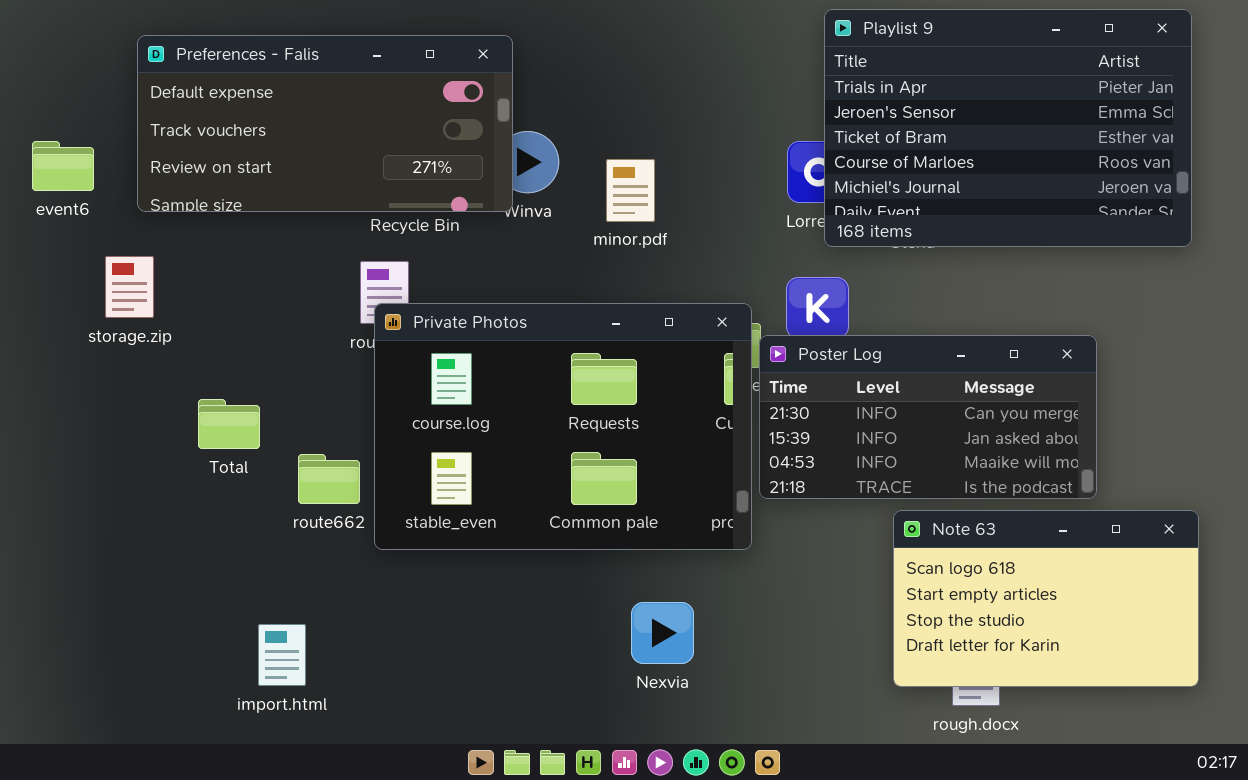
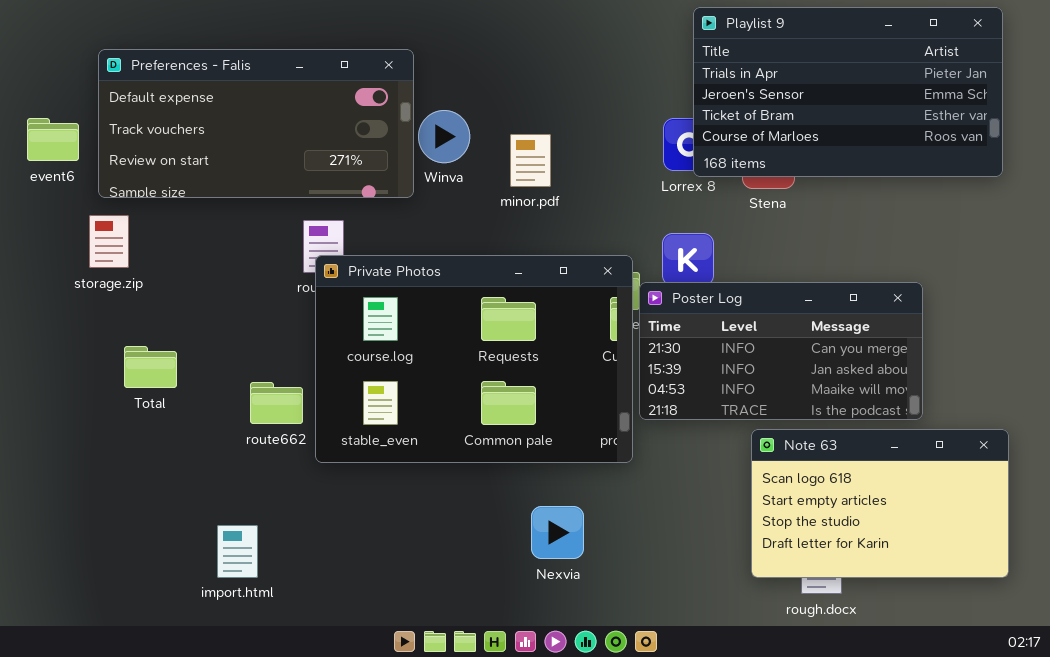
Playlist 9: [824,9,1192,247] -> [693,7,1003,177], resized
Preferences - Falis: [137,35,513,212] -> [98,49,414,198], moved
Total: [198,399,260,449] -> [124,346,177,388], moved

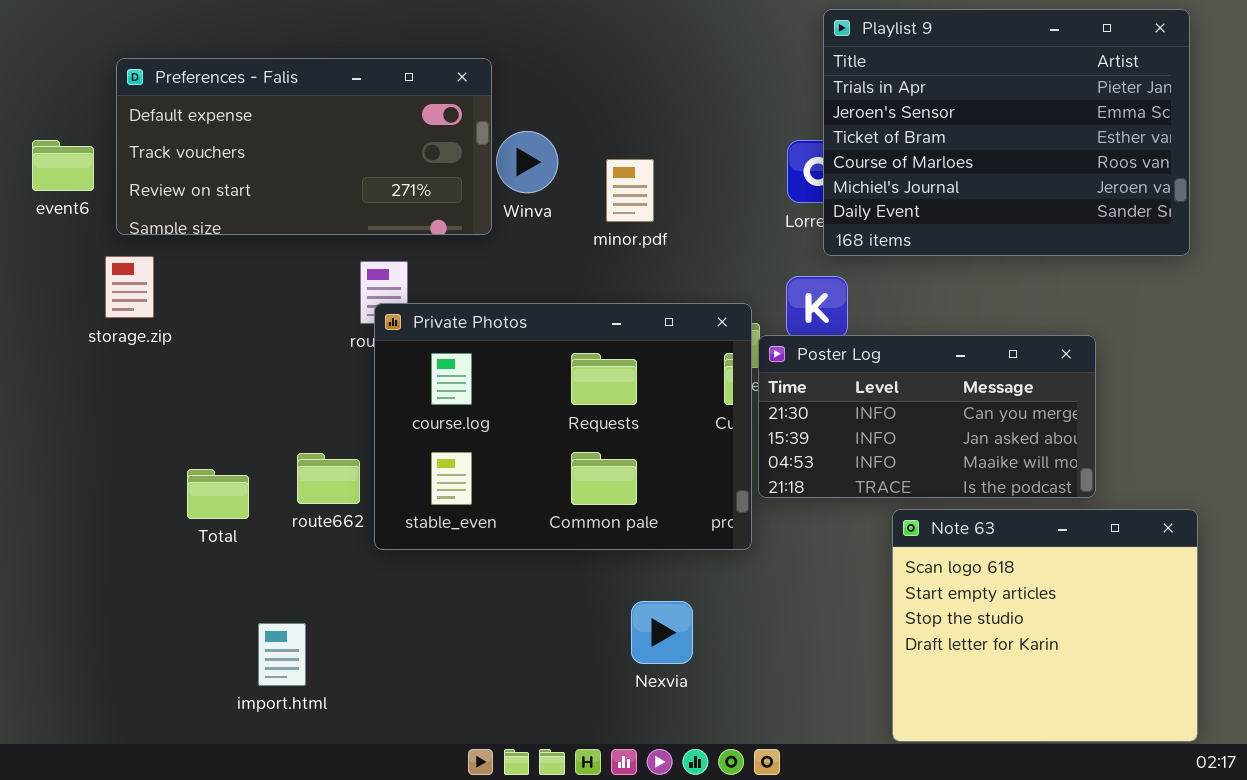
Playlist 9: [693,7,1003,177] -> [823,9,1190,256], resized
Total: [124,346,177,388] -> [187,469,249,519], moved
Note 63: [751,429,1009,578] -> [892,509,1198,742], resized

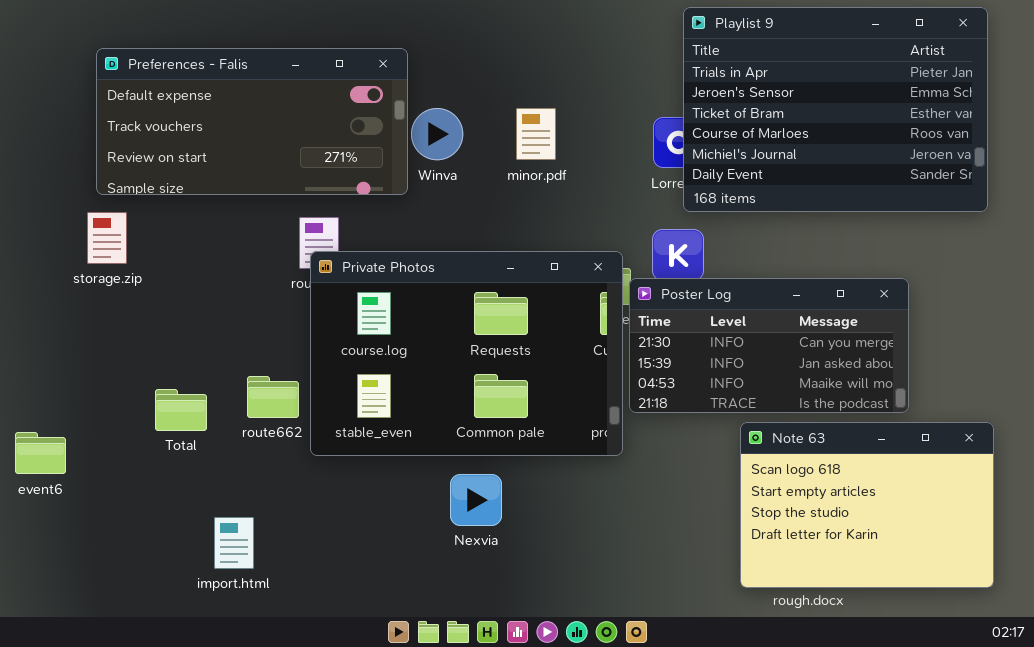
event6: [32,140,94,191] -> [15,432,66,474], moved
minor.pdf: [606,159,654,222] -> [516,108,556,160], moved
Note 63: [892,509,1198,742] -> [740,422,994,588], resized
Nexvia: [631,601,693,664] -> [450,474,502,526], moved

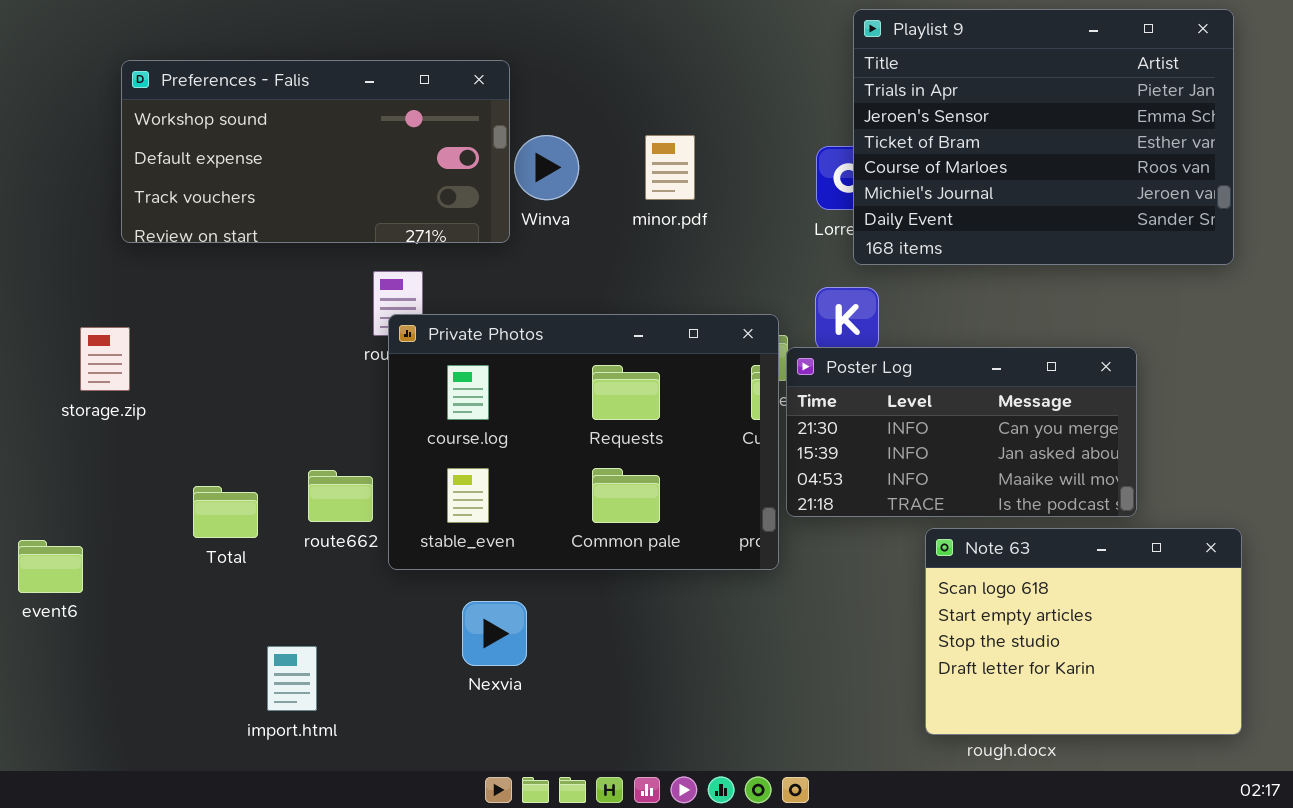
Preferences - Falis: [96,48,408,195] -> [121,60,510,243], scrolled up 1 row
storage.zip: [87,212,127,264] -> [80,327,130,391], moved
Nexvia: [450,474,502,526] -> [462,601,527,666], moved

